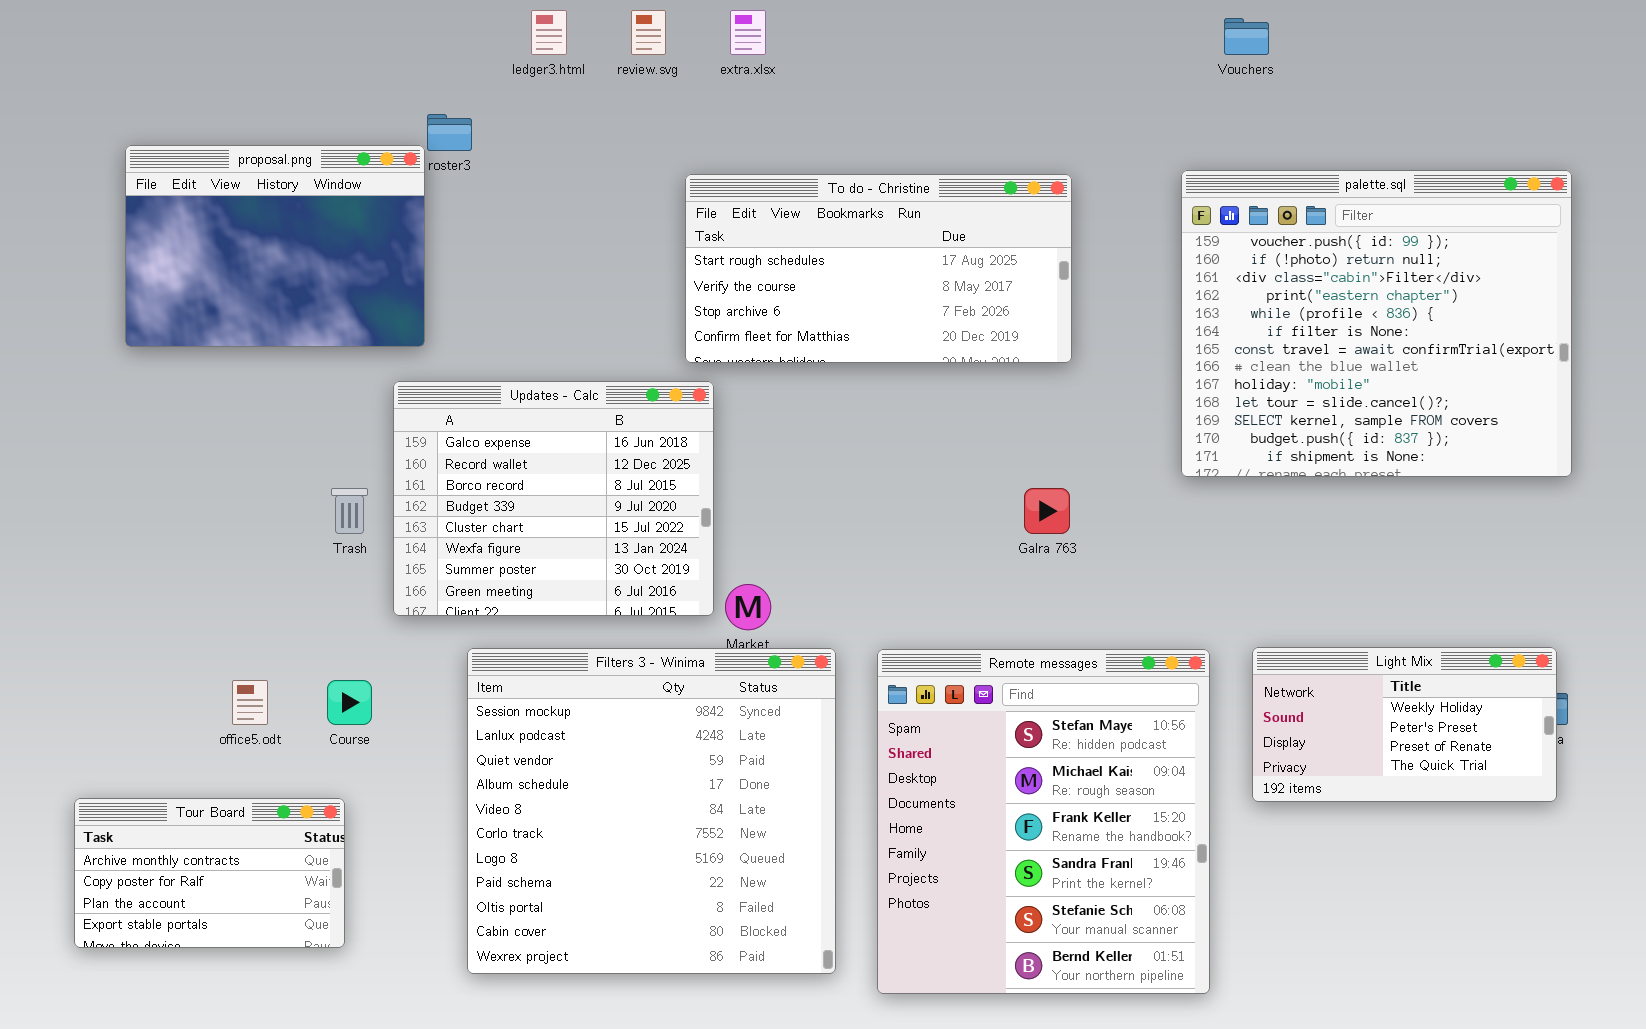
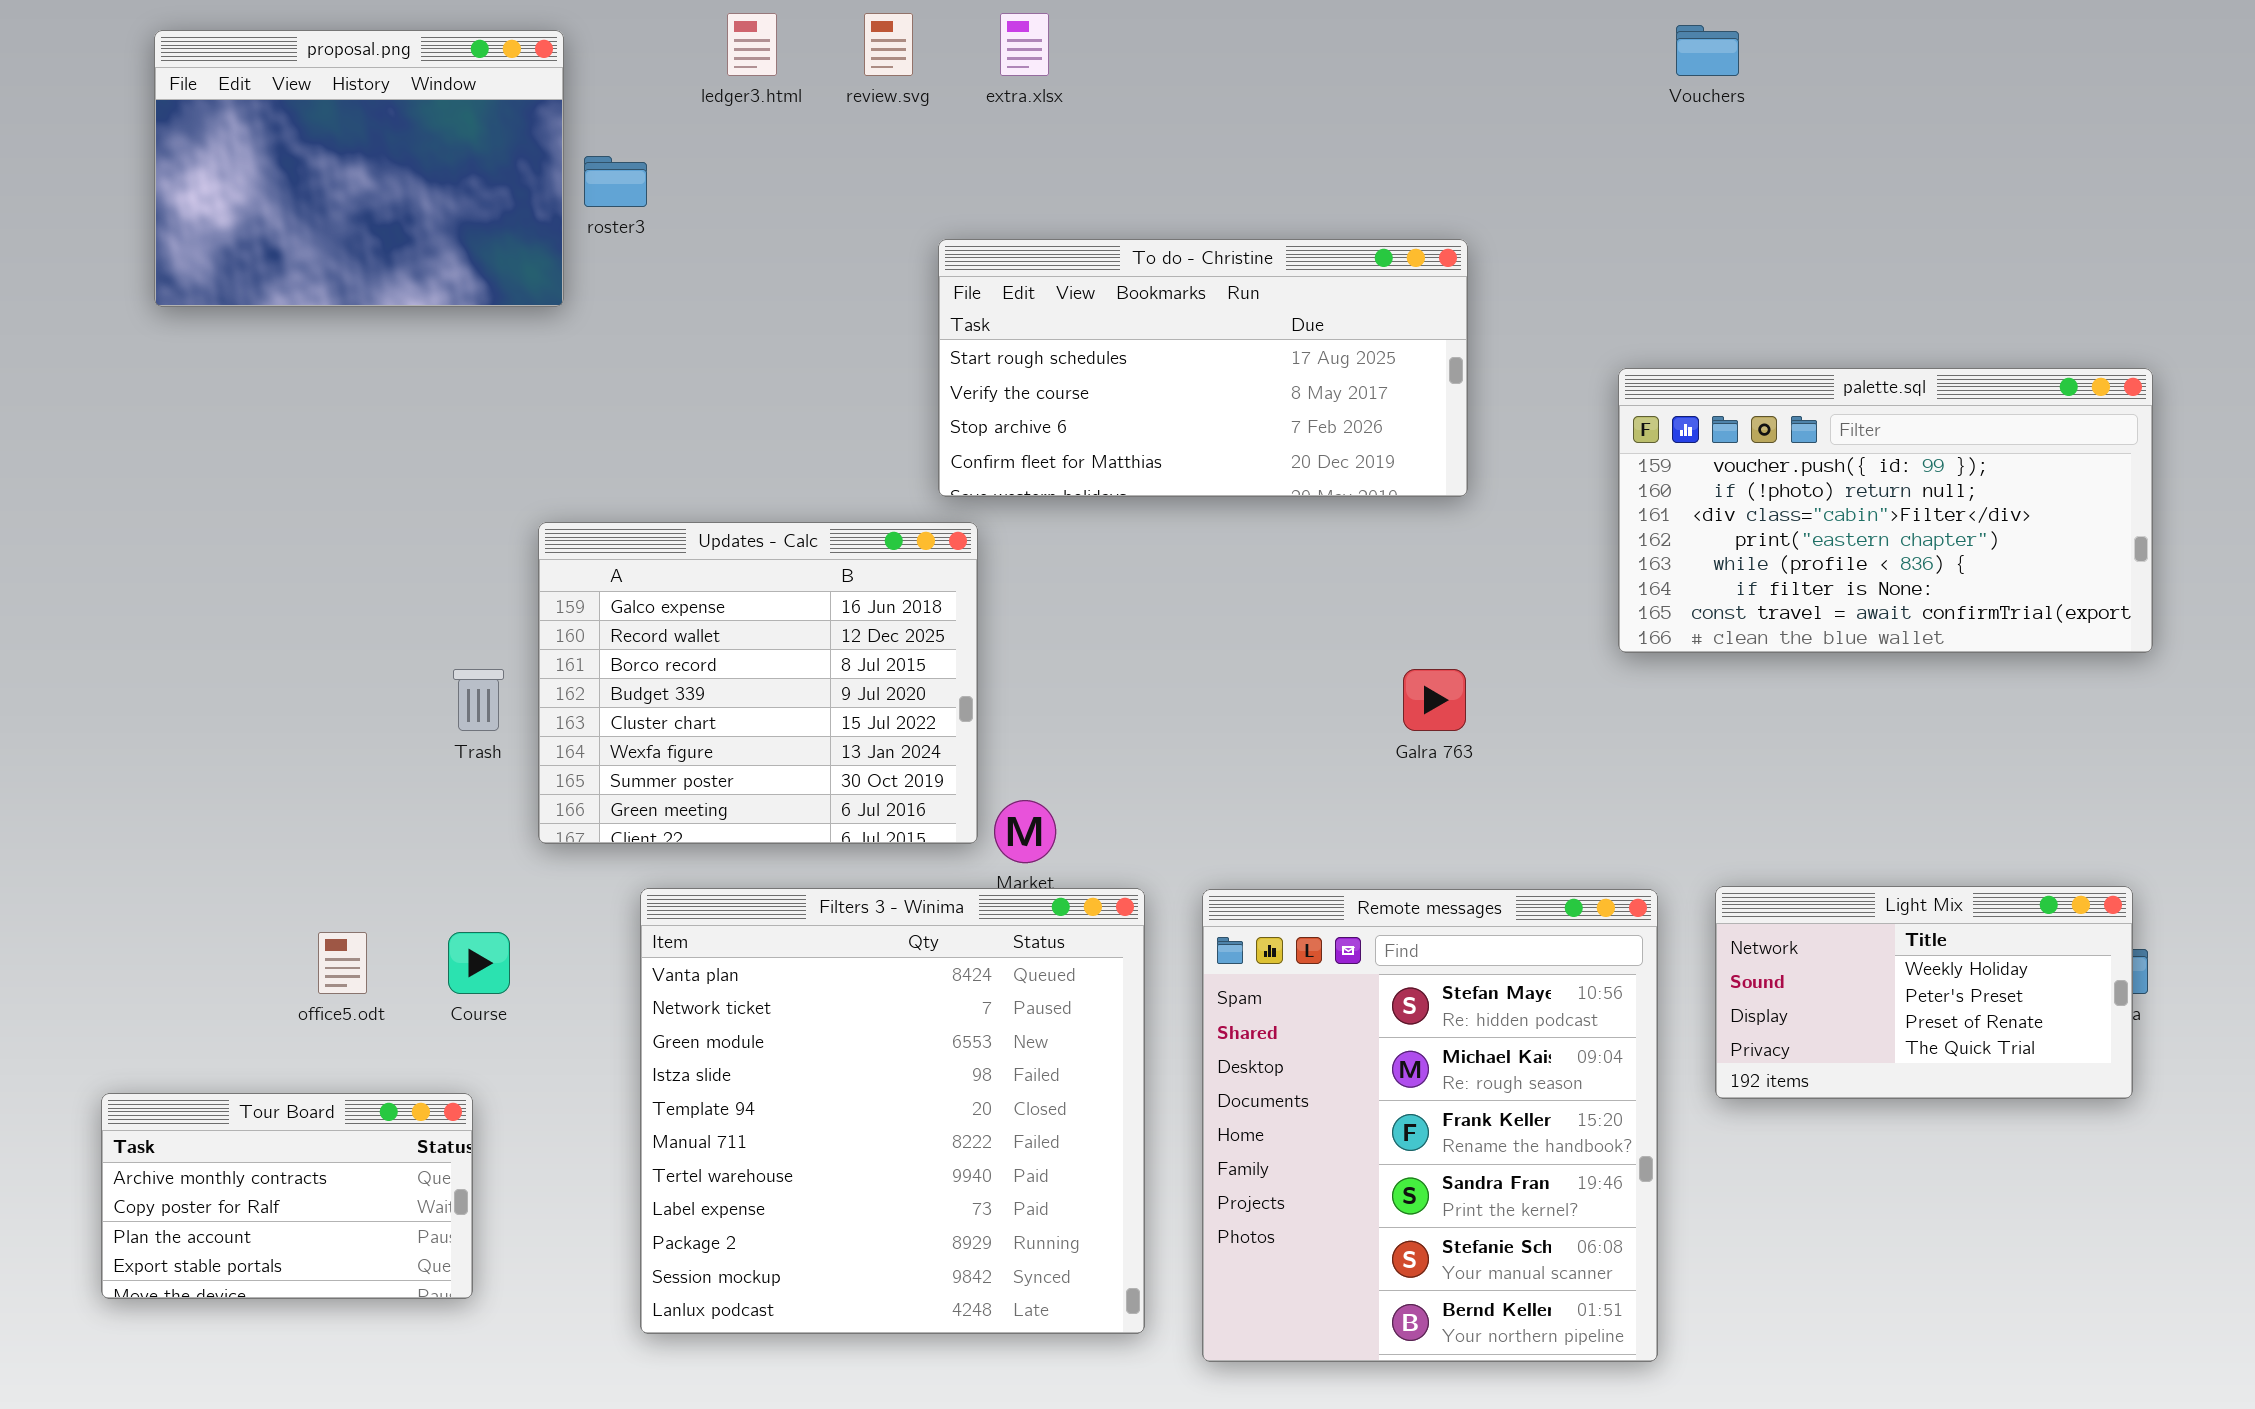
proposal.png: [125,145,425,347] -> [154,30,564,307], moved
palette.sql: [1181,170,1572,477] -> [1618,368,2153,653], resized
Filters 3 - Winima: [467,648,836,974] -> [640,888,1145,1334], scrolled up 9 rows

